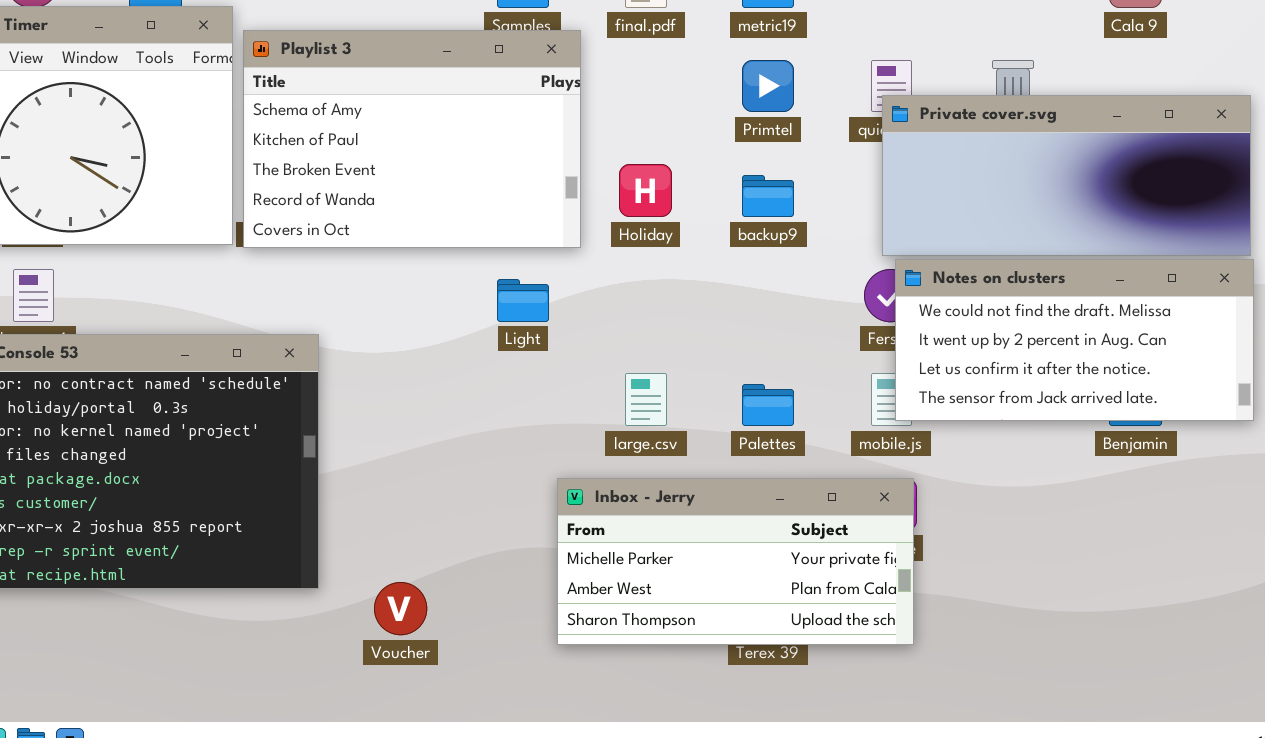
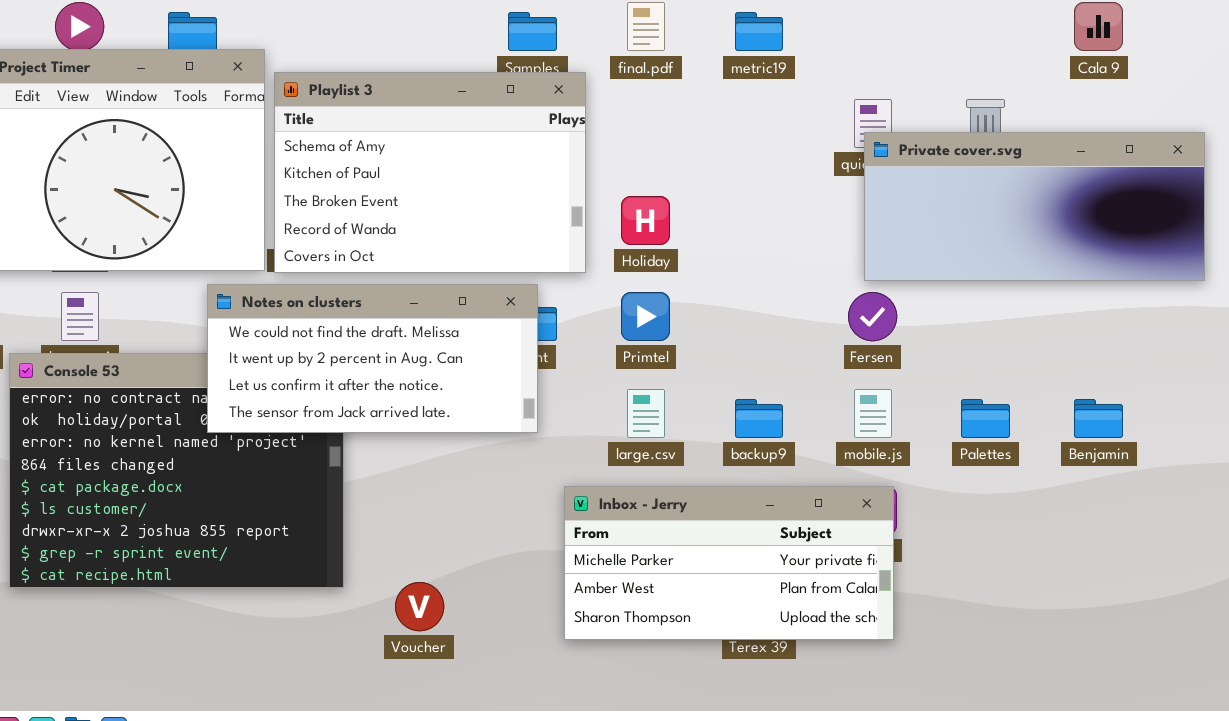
Primtel: [742,60,794,112] -> [621,292,670,341], moved
backup9: [742,175,794,217] -> [735,399,783,438], moved
Notes on clusters: [895,259,1254,421] -> [207,284,538,433], moved
Palettes: [742,384,794,426] -> [961,399,1010,438], moved

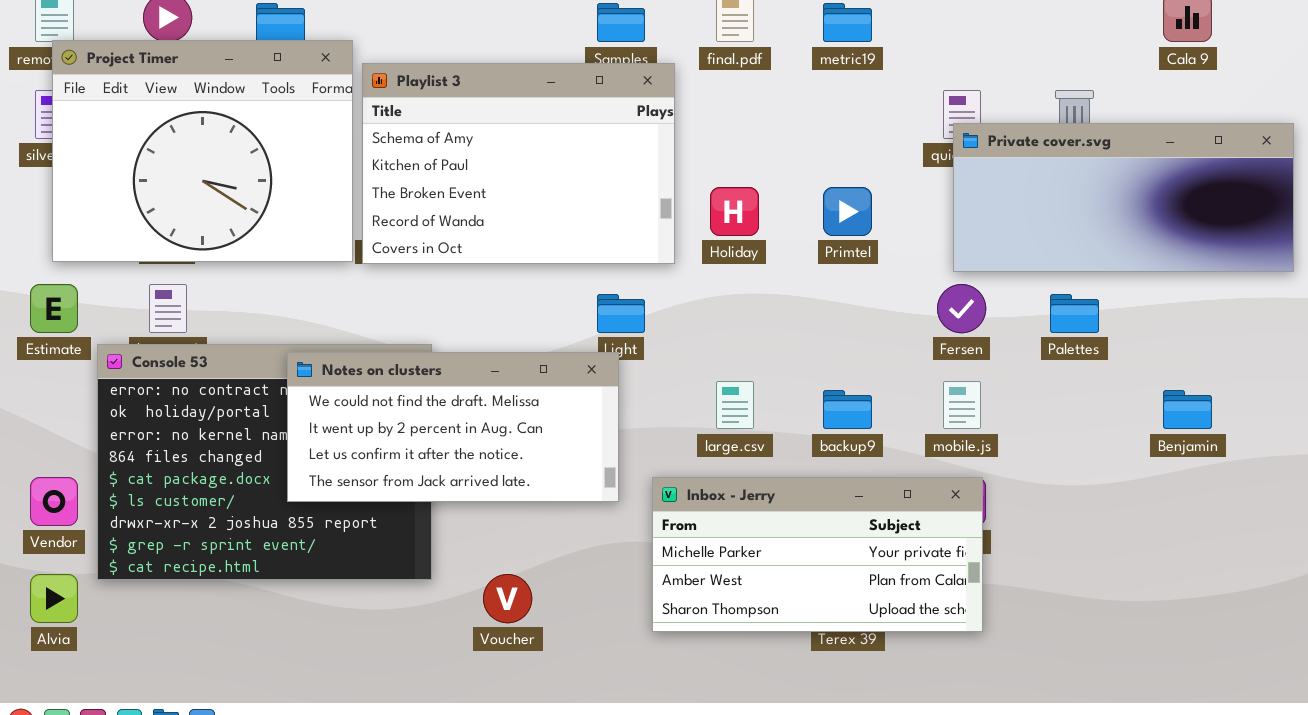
Notes on clusters: [207,284,538,433] -> [287,352,619,502], moved
Primtel: [621,292,670,341] -> [823,187,872,236], moved
Palettes: [961,399,1010,438] -> [1050,294,1099,333], moved

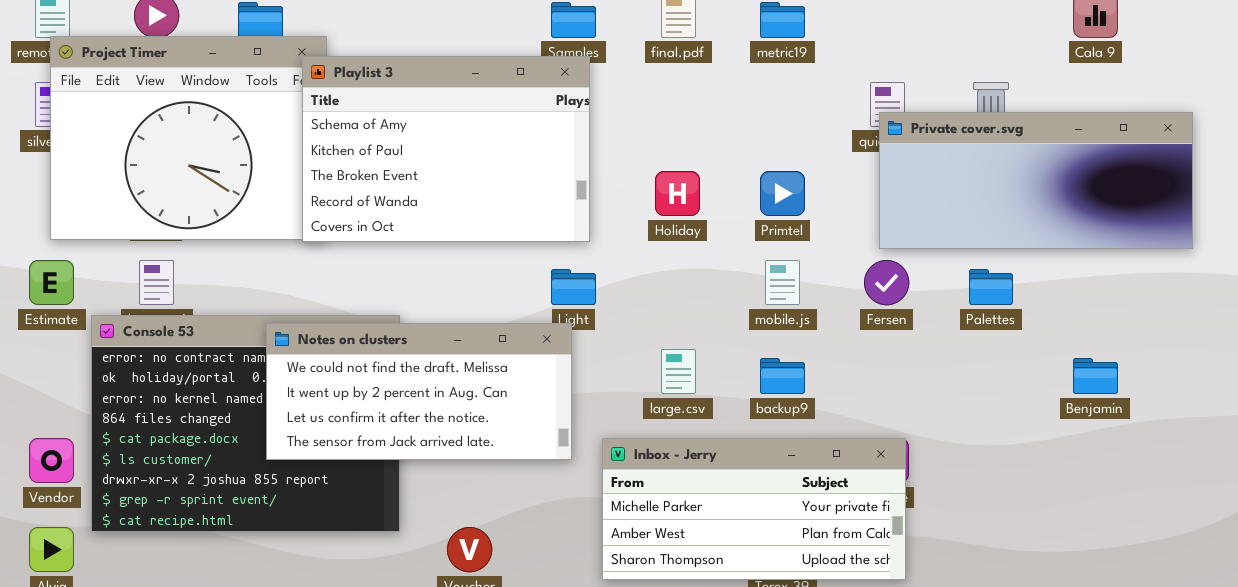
Playlist 3: [362,63,675,264] -> [302,56,590,242], moved
mobile.js: [943,381,981,429] -> [765,260,800,305], moved

